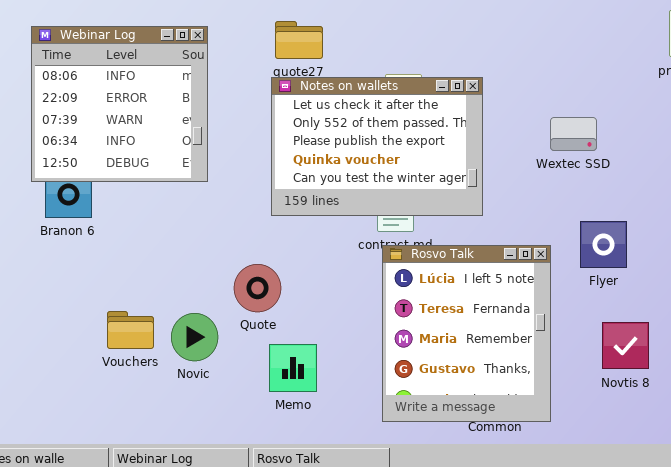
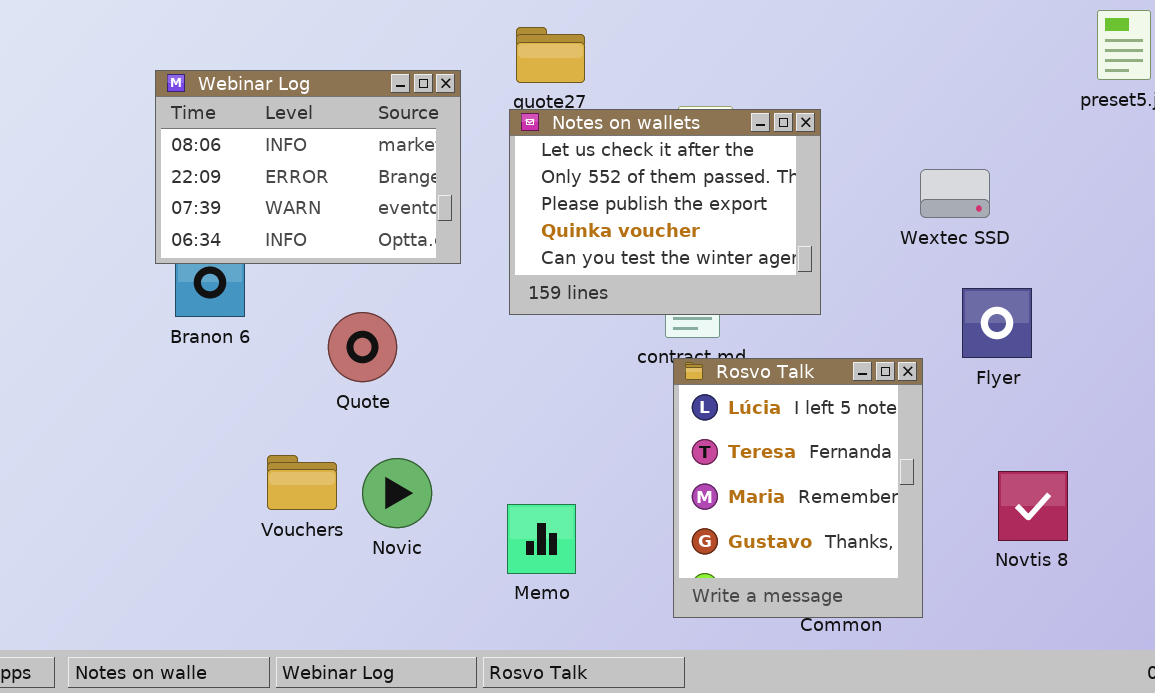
Webinar Log: [31,26,208,182] -> [155,70,461,264], resized
Flyer: [580,221,627,268] -> [962,288,1032,358], moved
Quote: [234,264,281,312] -> [328,312,397,382], moved

